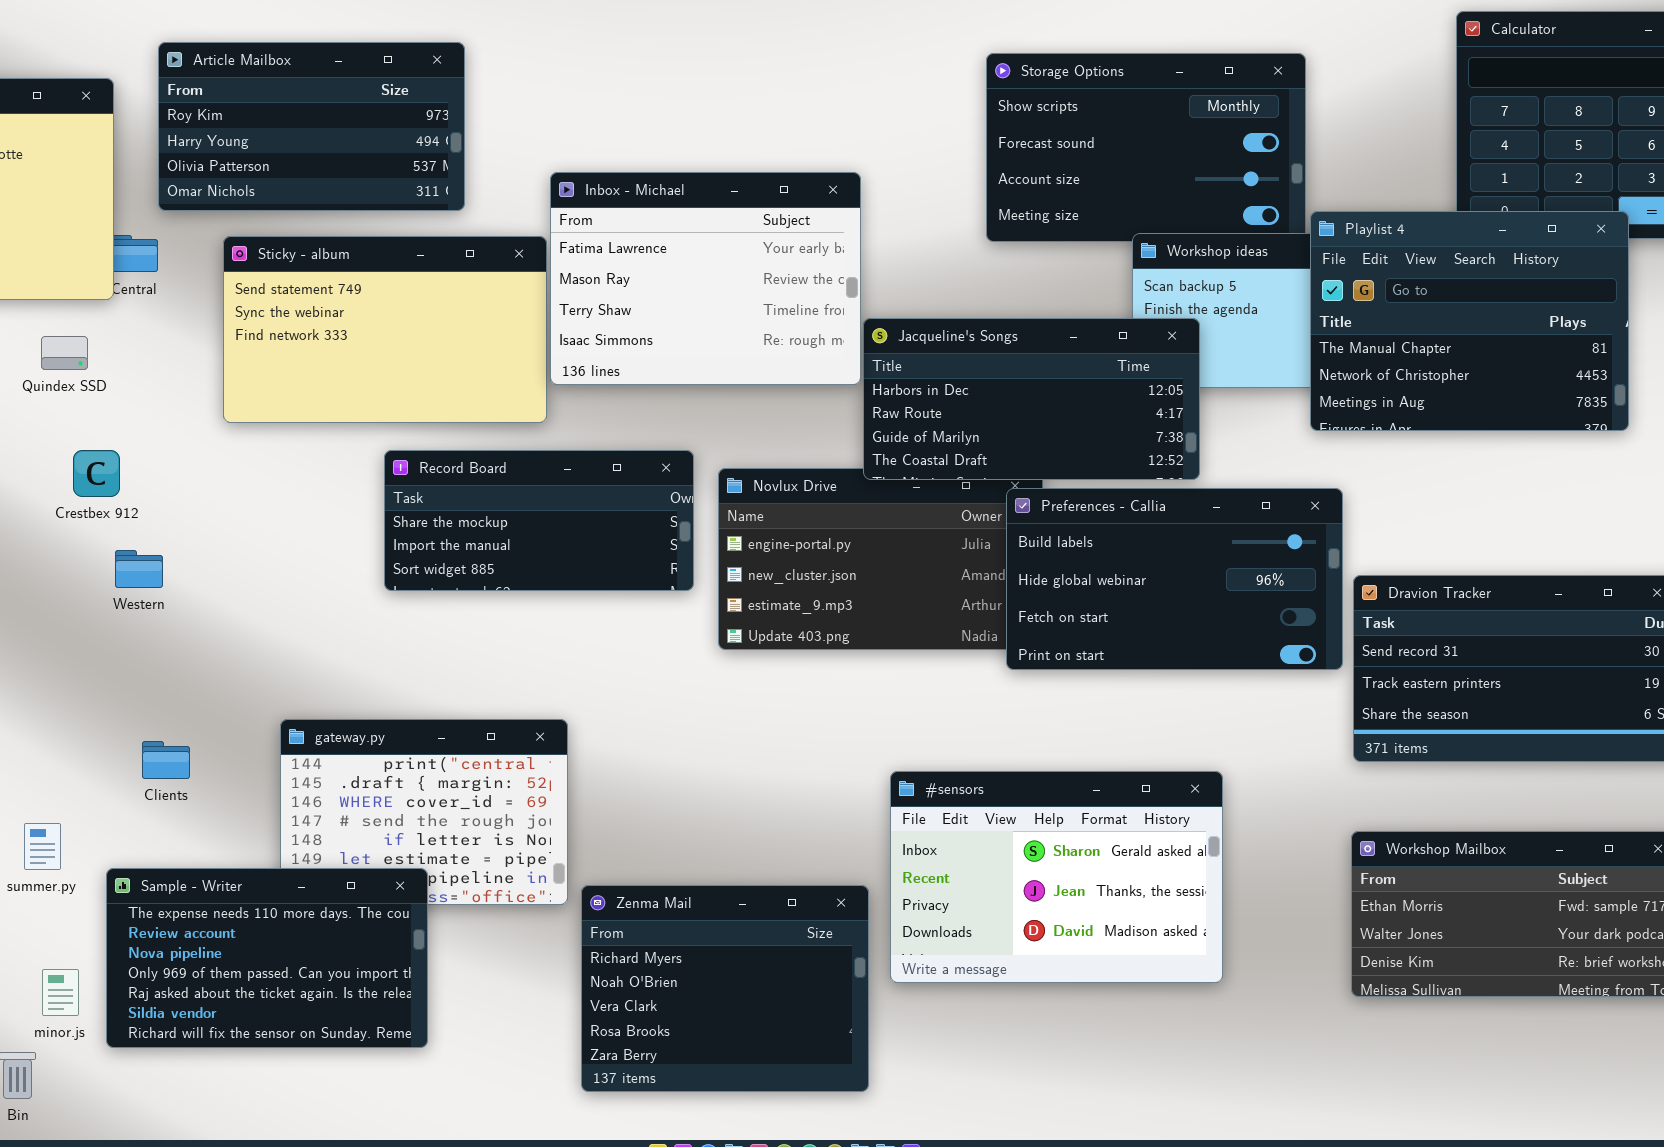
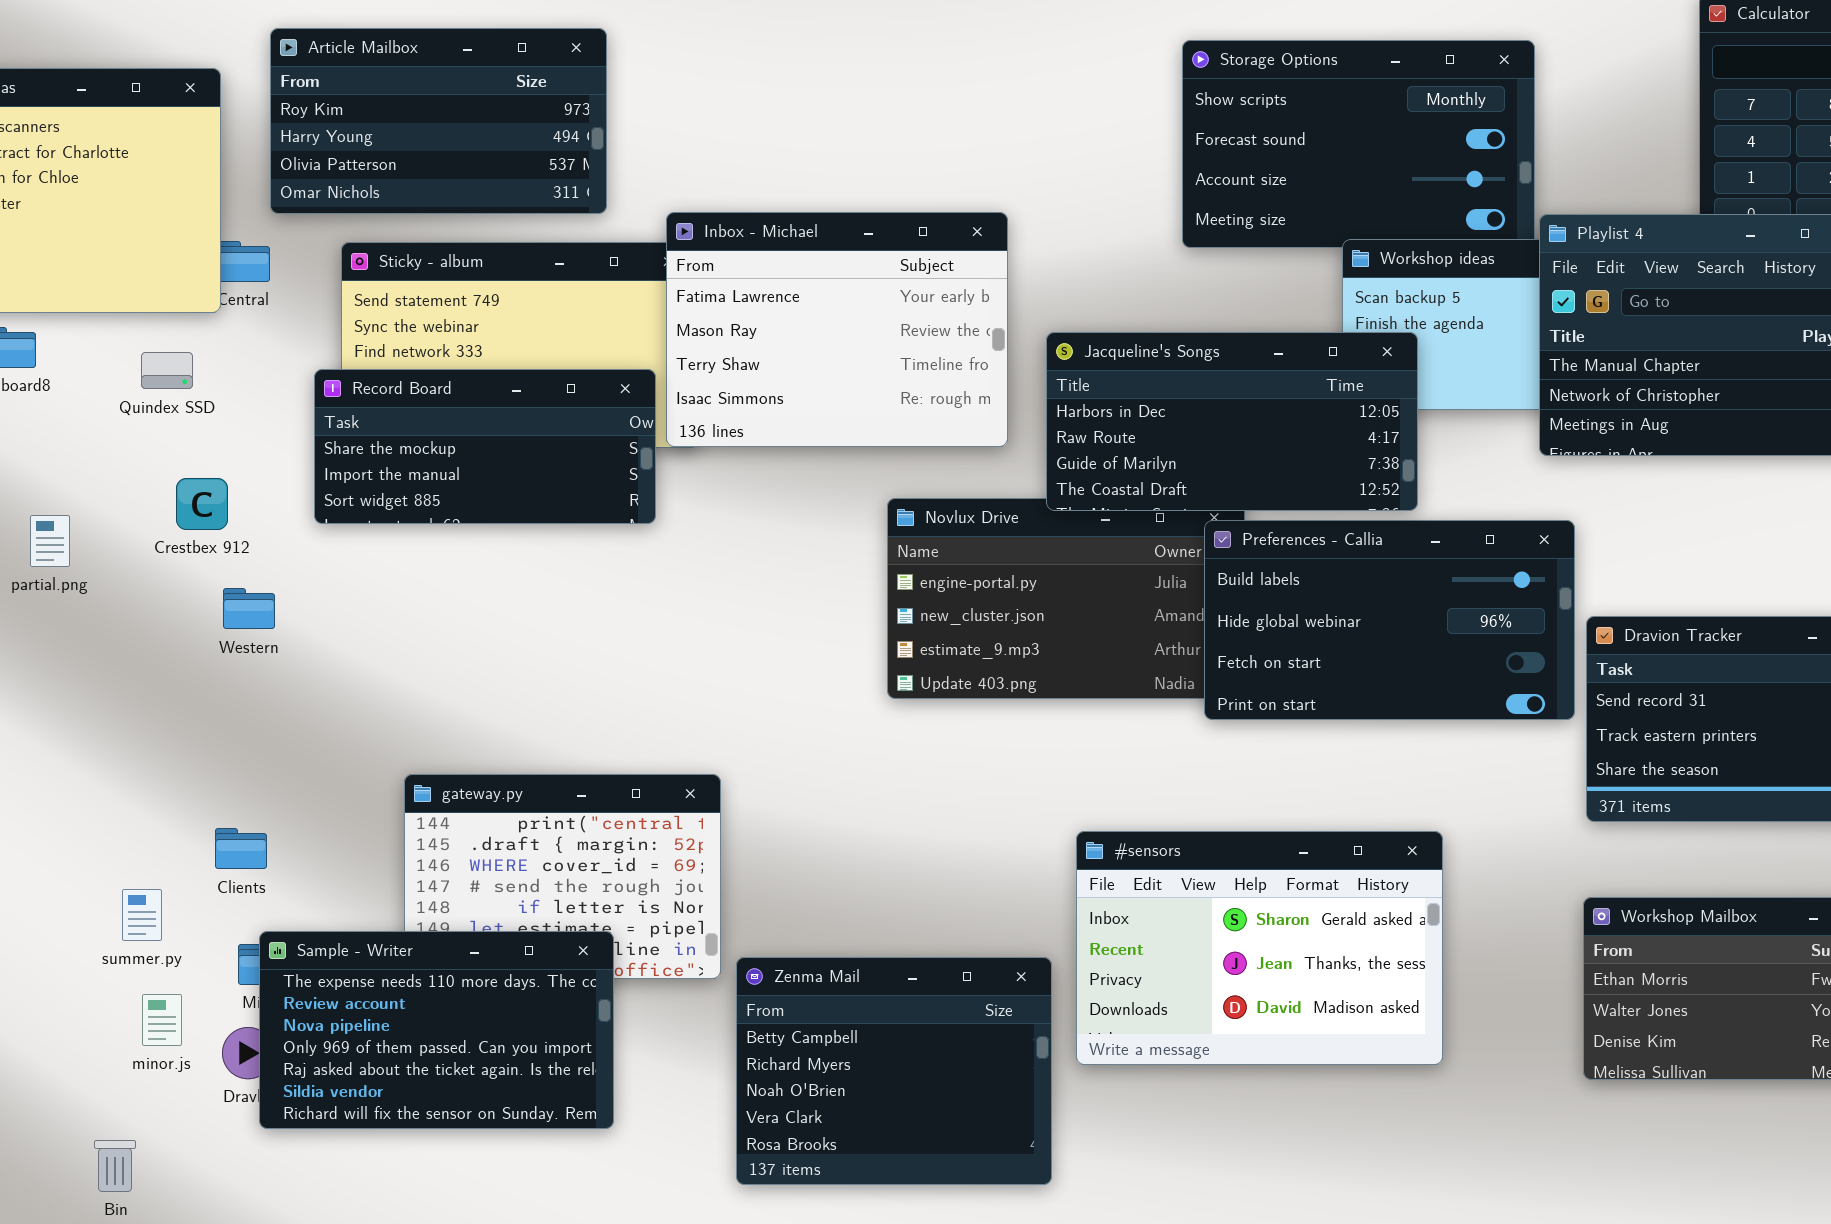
Inbox - Michael: [550,172,861,385] -> [666,212,1008,447], moved
Record Board: [384,450,694,591] -> [314,369,656,524], moved
Clients: [142,741,190,779] -> [215,828,267,869], moved
Sample - Writer: [106,868,428,1048] -> [259,931,614,1129], moved
Zenma Mail: [581,885,869,1092] -> [736,957,1052,1185], scrolled up 1 row
minor.js: [42,969,79,1016] -> [142,994,182,1046], moved

